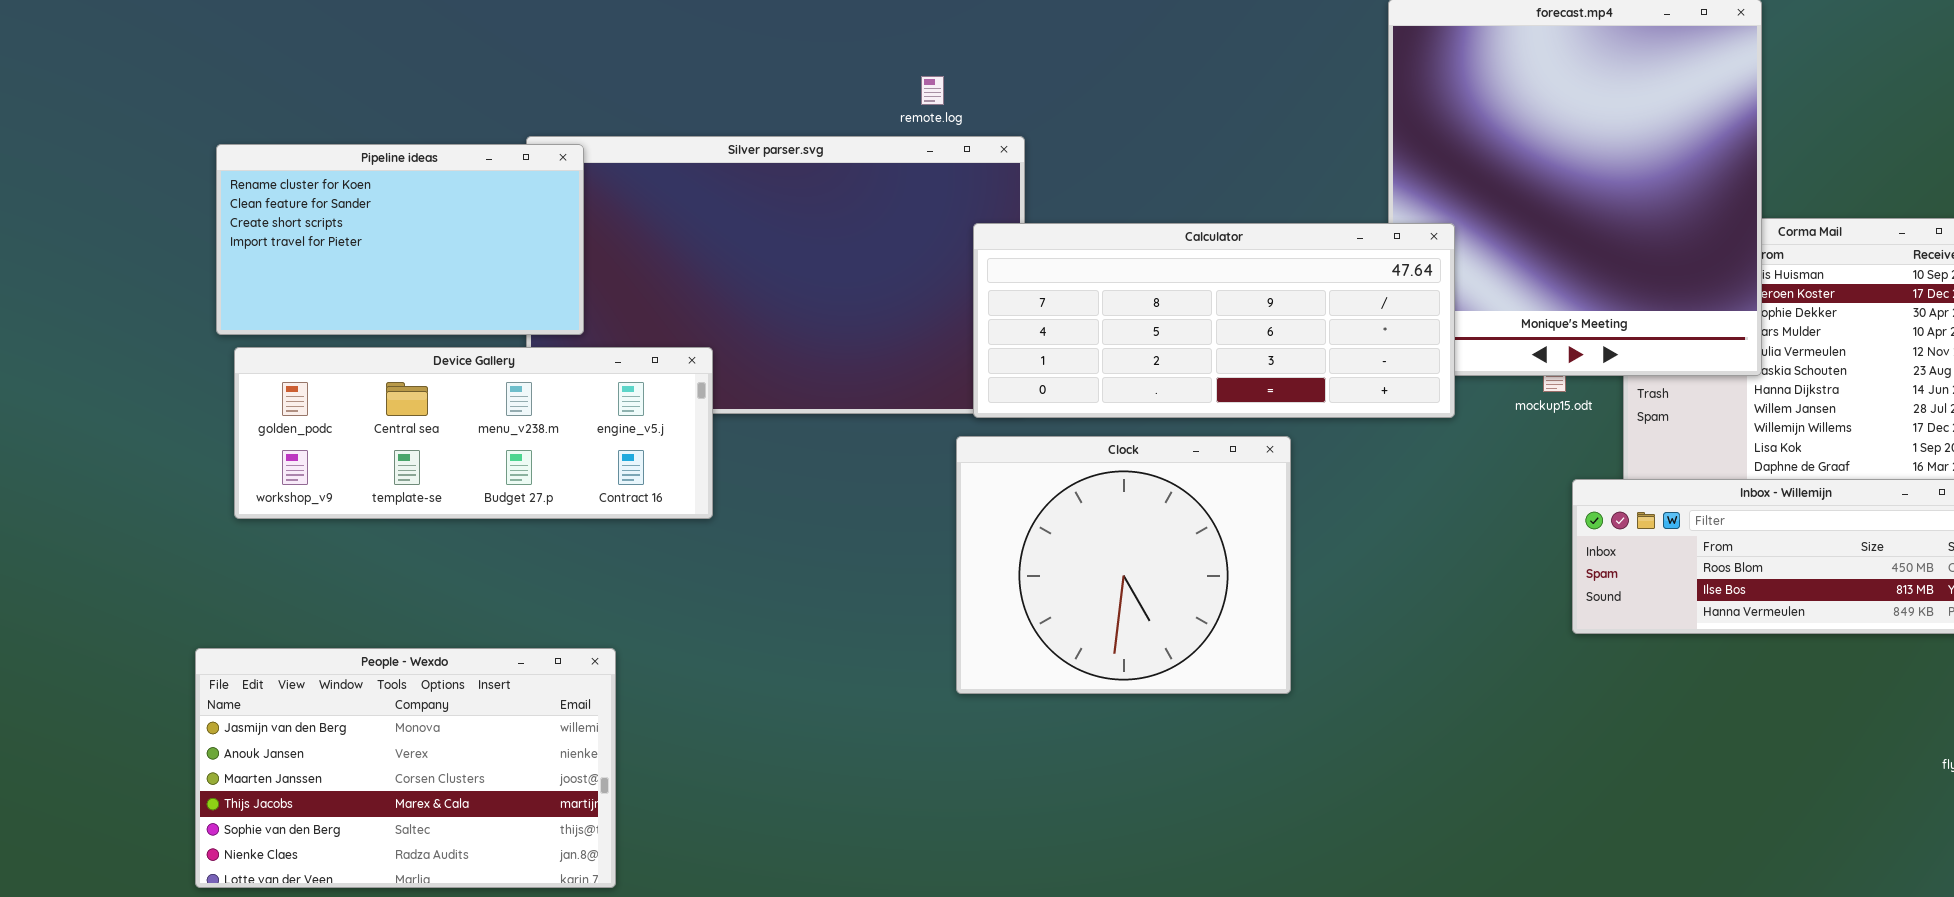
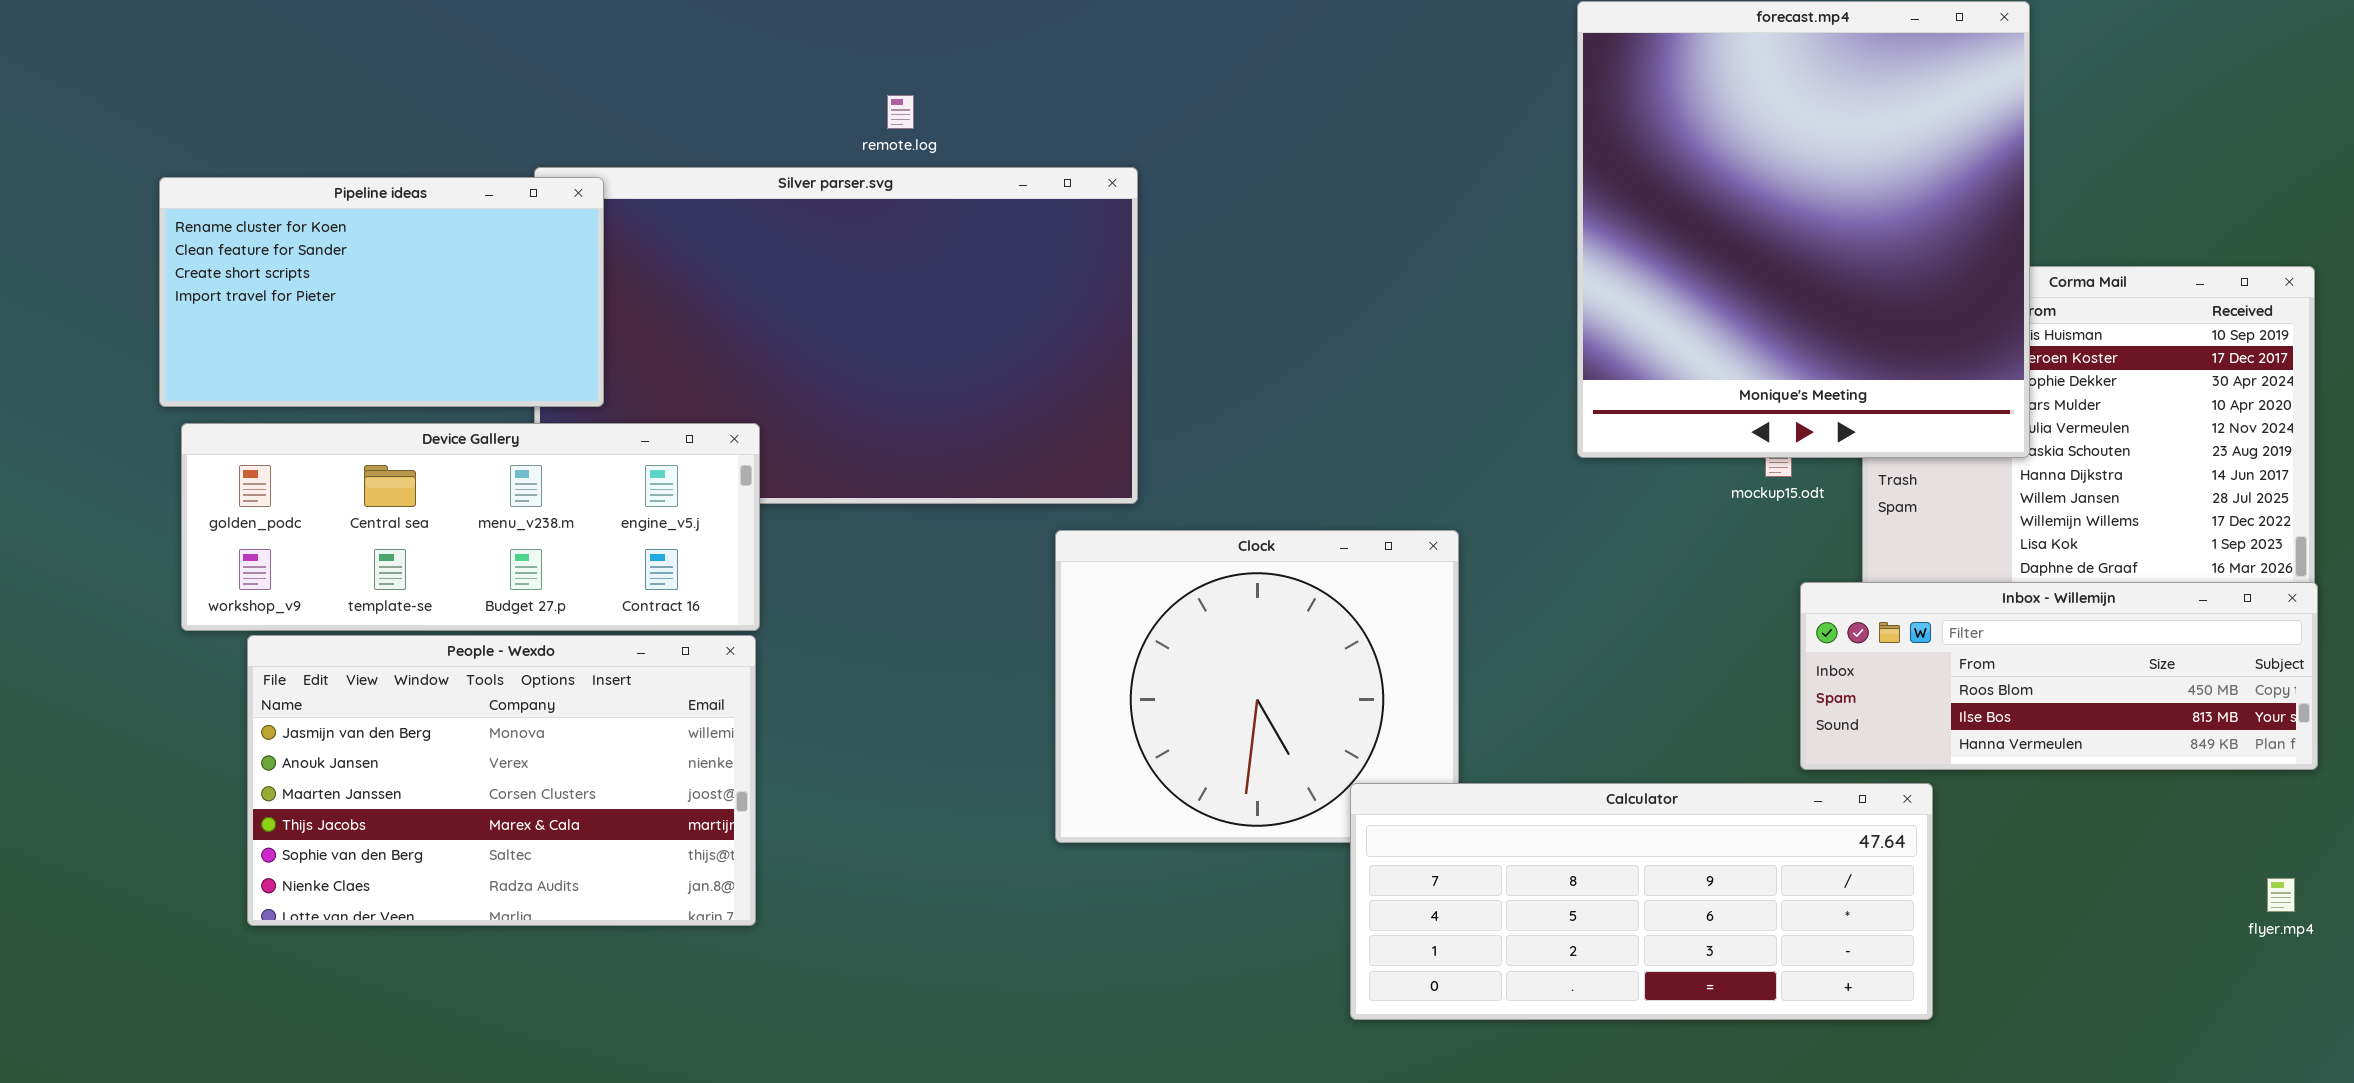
remote.log: [921,76,944,105] -> [887,95,914,129], moved
Calculator: [973,223,1455,418] -> [1350,783,1933,1020], moved
People - Wexdo: [195,648,616,888] -> [247,635,756,926], moved

